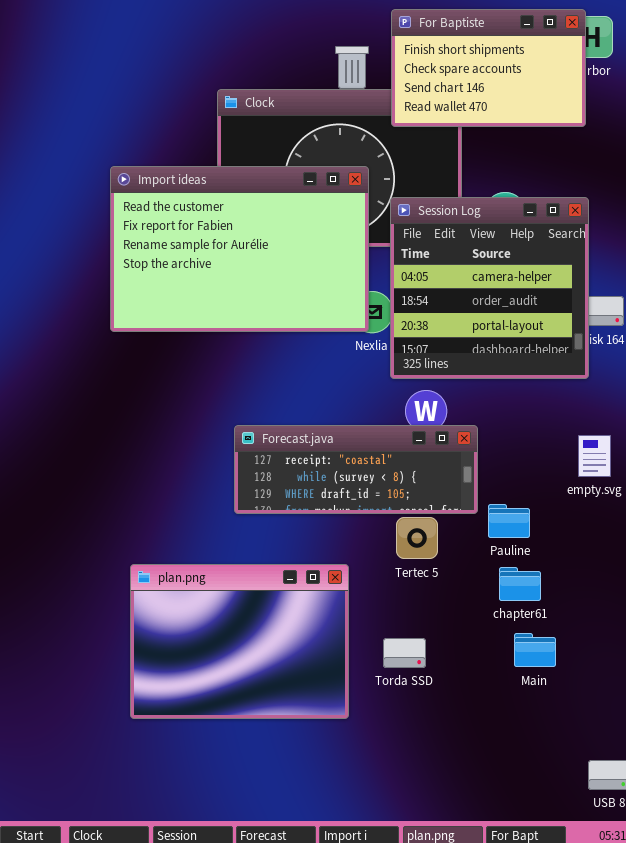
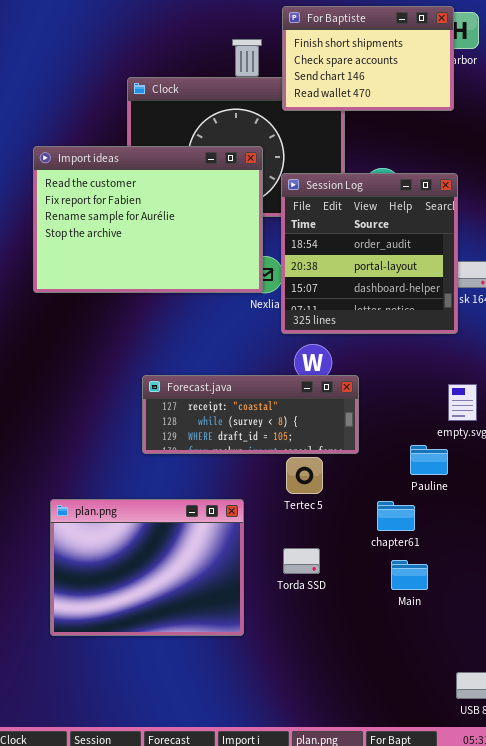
Session Log: [390,197,589,379] -> [281,173,458,334], scrolled down 1 row
Pauline: [488,504,530,538] -> [410,445,448,475], moved
Torda SSD: [383,638,426,668] -> [283,548,320,574], moved

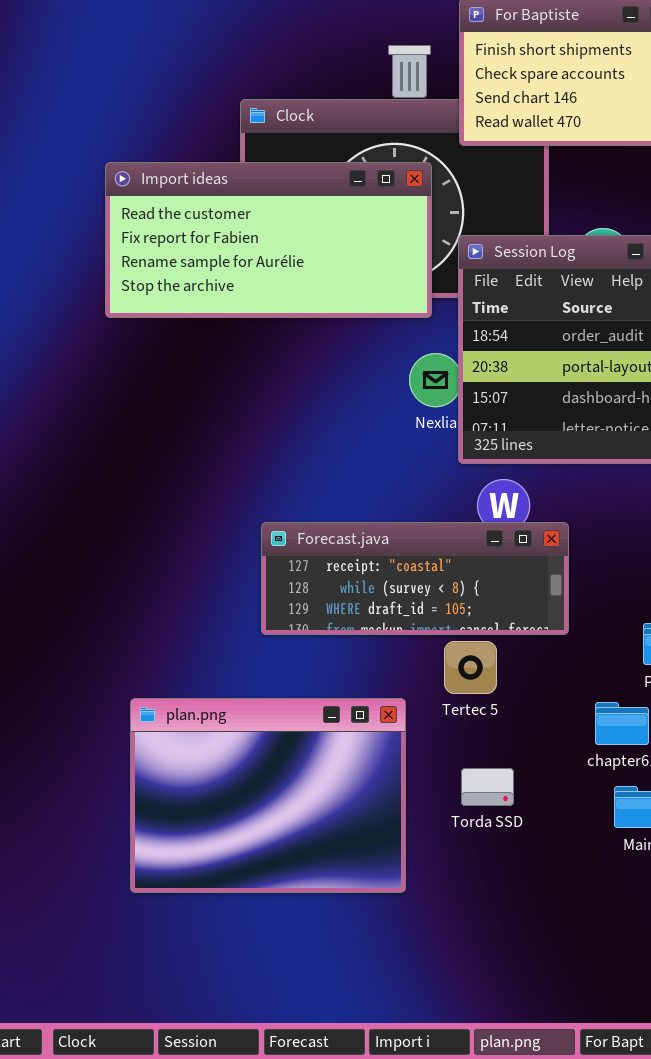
Import ideas: [33,146,263,293] -> [105,162,432,318], moved, resized
Tertec 5: [286,457,323,494] -> [444,641,497,694], moved

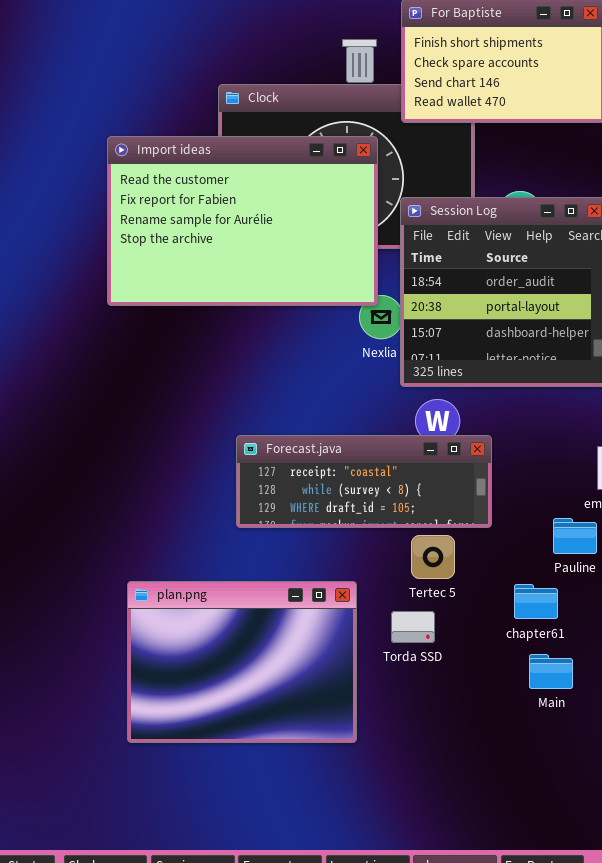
Import ideas: [105,162,432,318] -> [107,136,378,306], resized
Tertec 5: [444,641,497,694] -> [411,535,455,579], moved
Torda SSD: [461,768,514,806] -> [391,611,435,643], moved

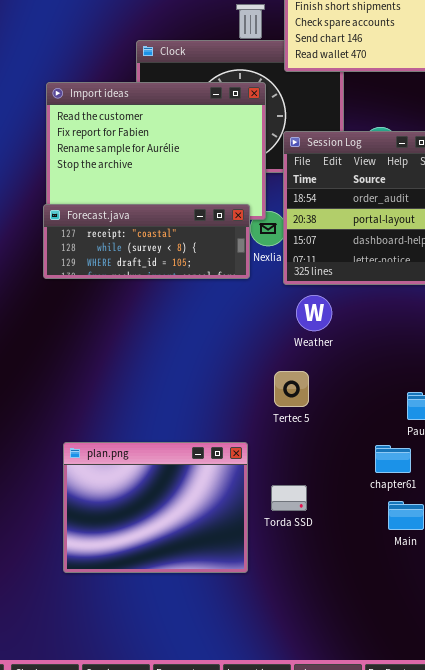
Forecast.java: [236,435,492,528] -> [43,204,250,279], moved
Tertec 5: [411,535,455,579] -> [274,371,309,407], moved
Torda SSD: [391,611,435,643] -> [271,485,307,511], moved

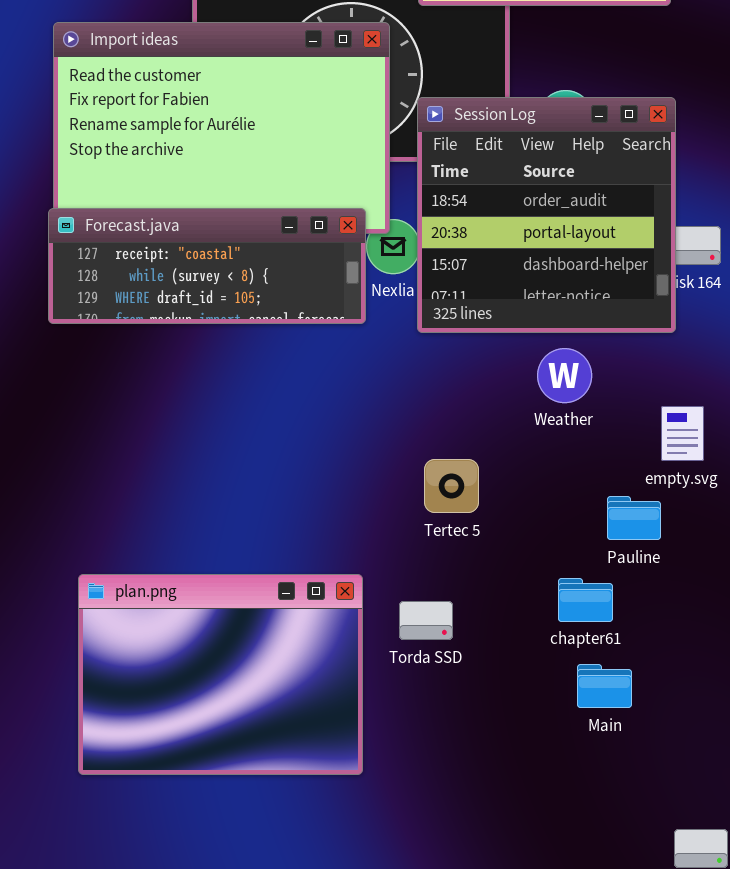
Weather: [296,295,332,331] -> [537,348,592,403], moved
Tertec 5: [274,371,309,407] -> [424,459,479,513], moved
Torda SSD: [271,485,307,511] -> [399,601,453,640], moved

